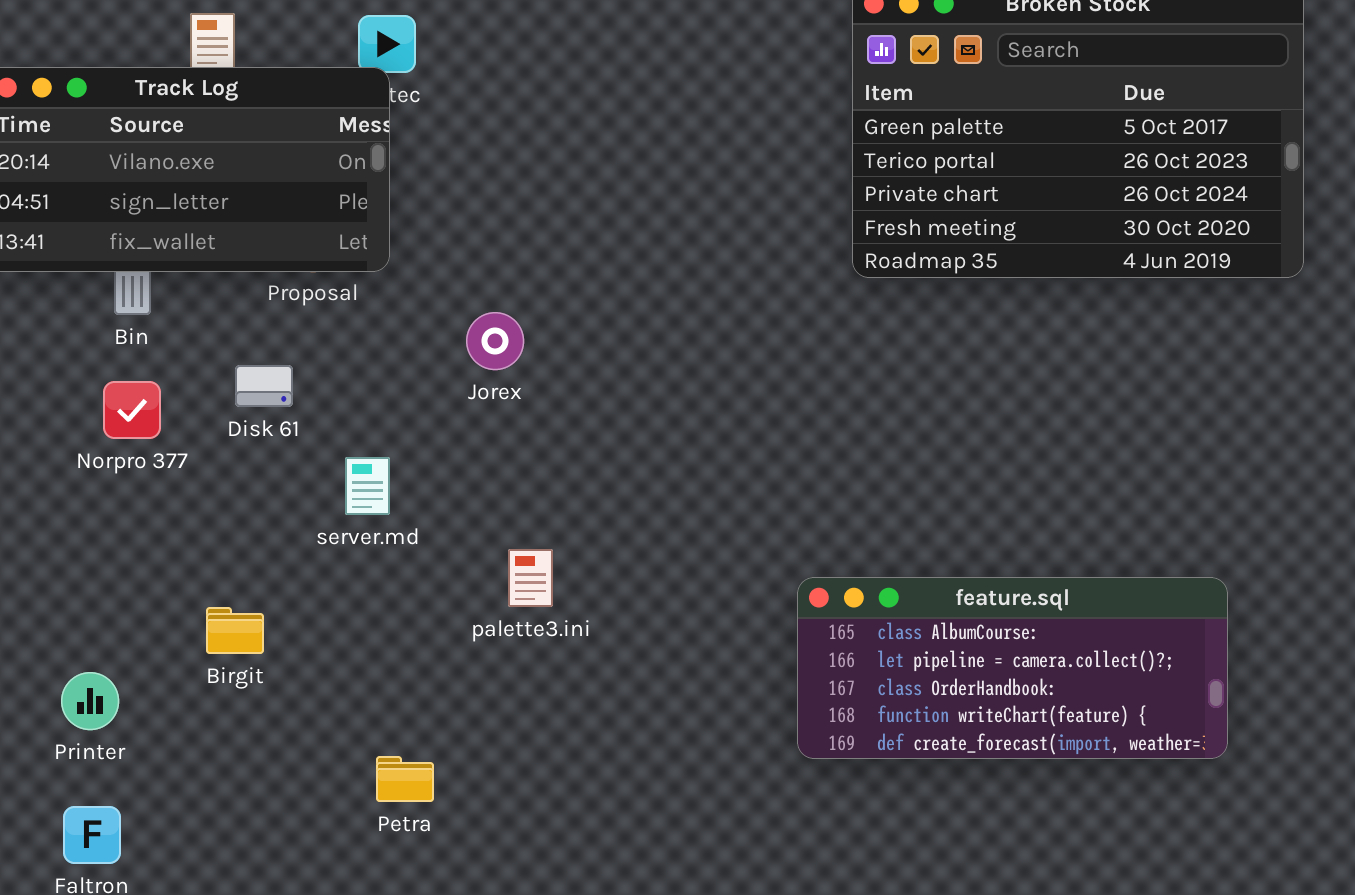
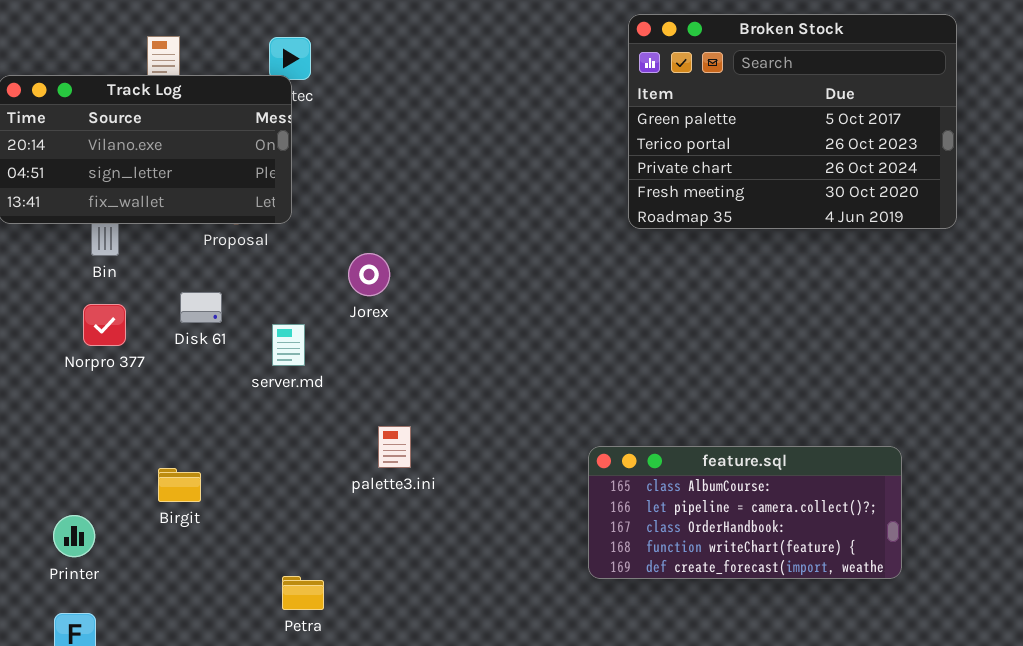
server.md: [345,457,390,515] -> [272,324,305,366], moved

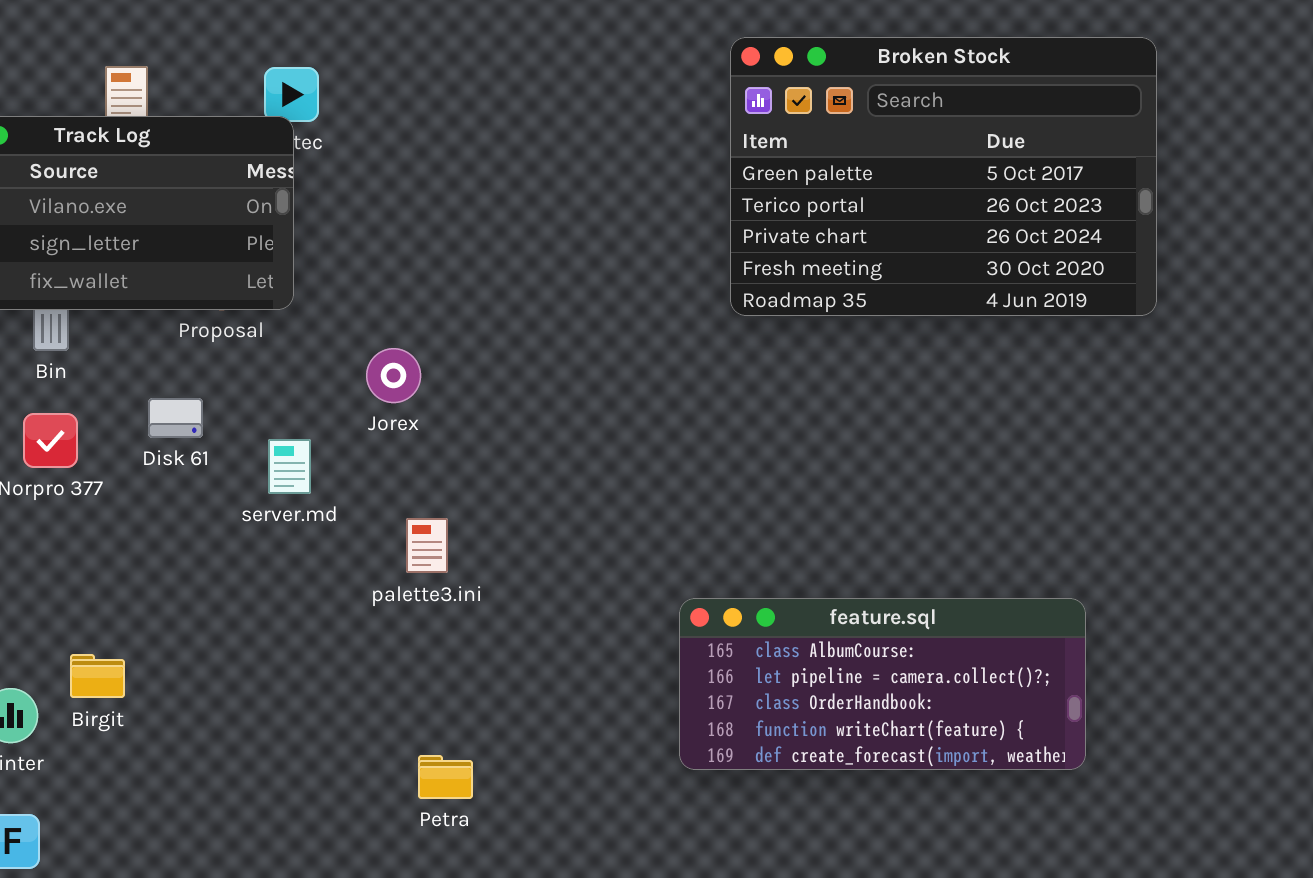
palette3.ini: [378,426,411,468] -> [406,518,448,573], moved
Birgit: [158,468,201,502] -> [70,654,125,698], moved
Petra: [282,576,324,610] -> [418,755,473,799], moved

